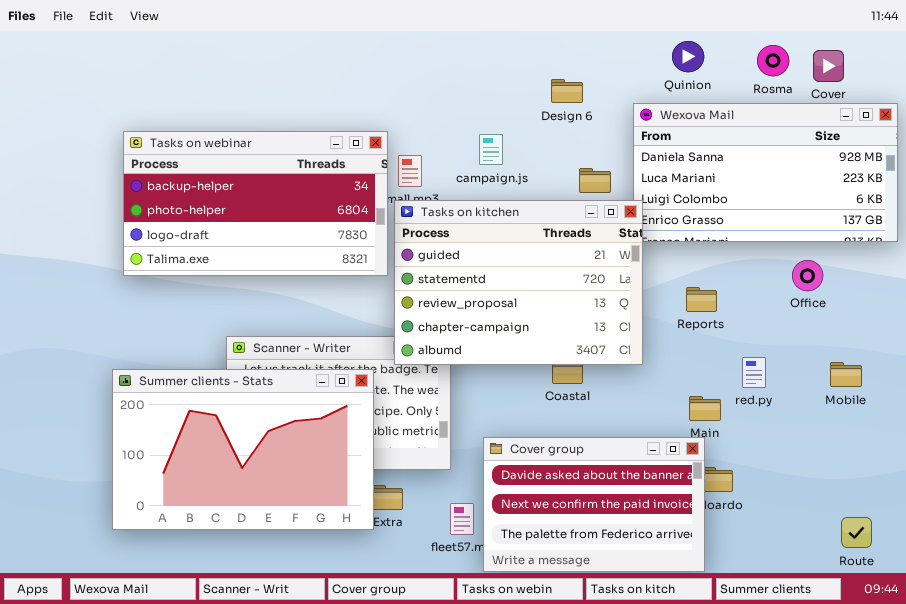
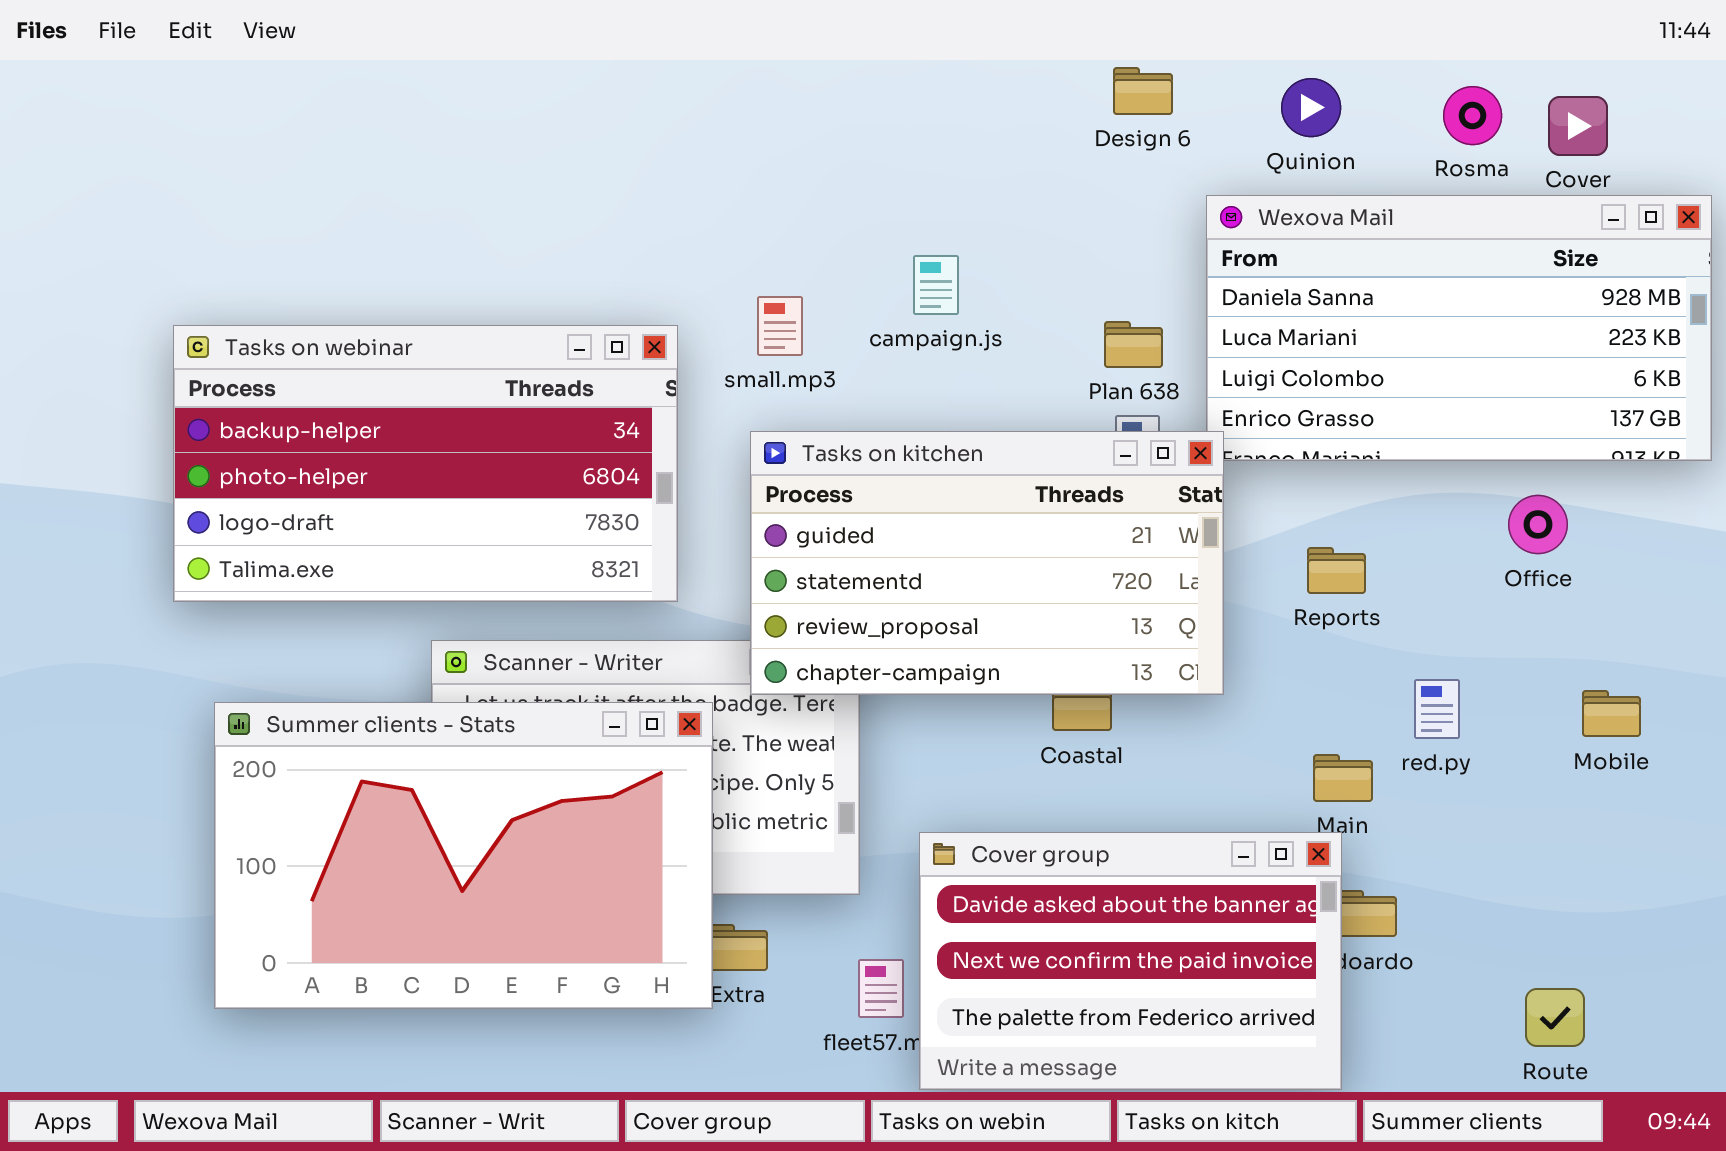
Design 6: [551,79,583,103] -> [1113,67,1173,115], moved
Tasks on webinar: [123,131,388,276] -> [173,325,678,602], moved
Tasks on kitchen: [394,200,643,365] -> [750,431,1224,695], resized
Route: [841,517,872,548] -> [1525,988,1585,1047], moved

